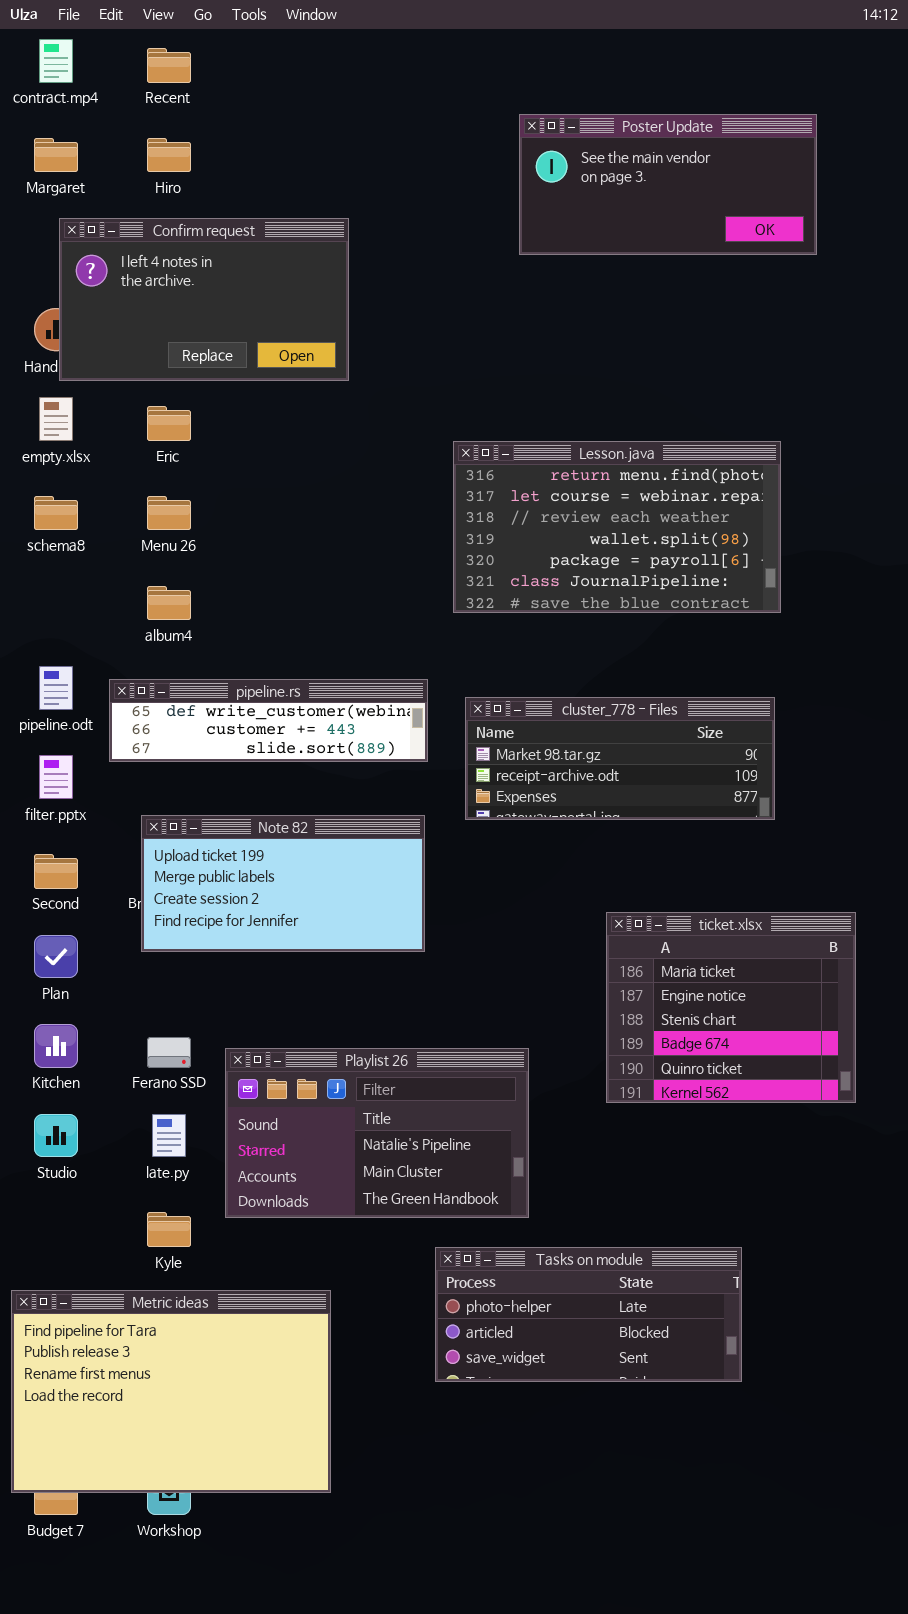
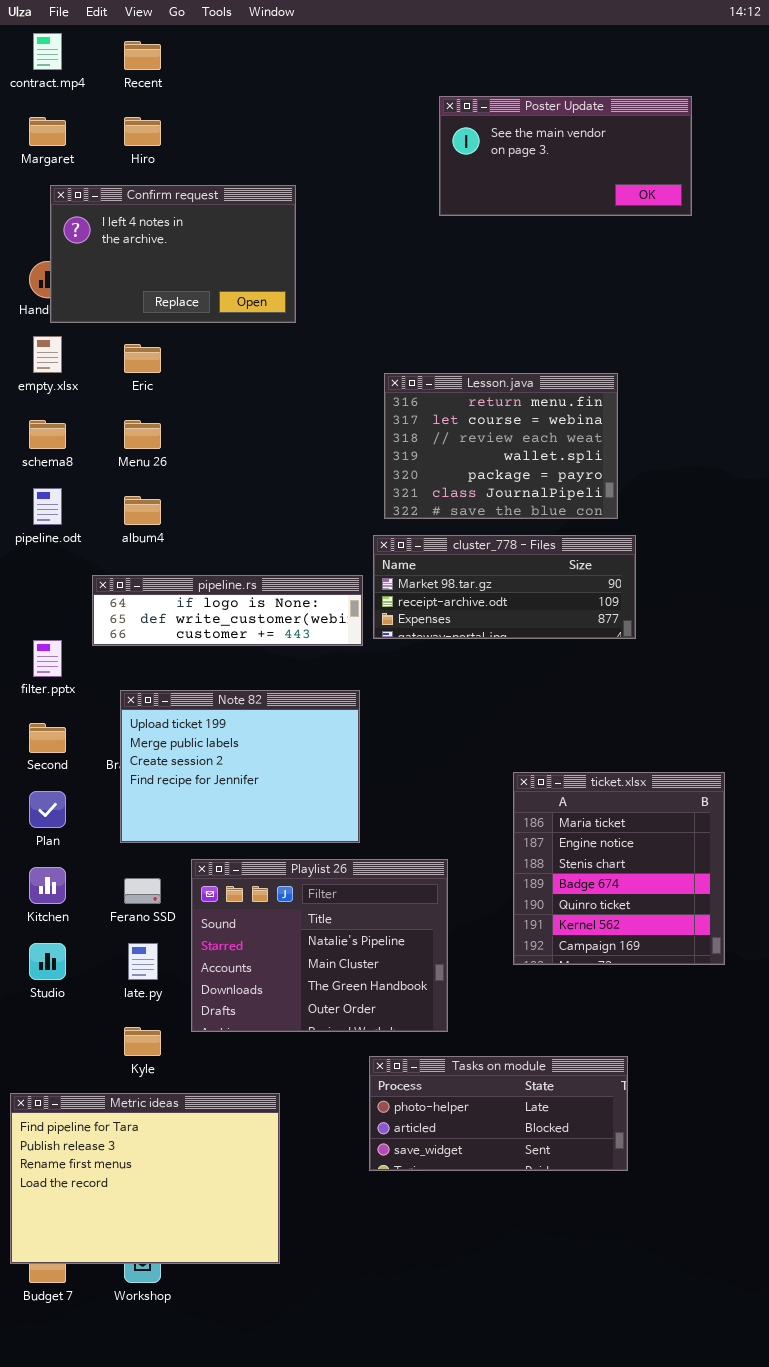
Lesson.java: [453,441,781,613] -> [384,373,618,519], resized
pipeline.odt: [39,666,73,710] -> [33,488,62,525], moved
pipeline.rs: [109,679,428,762] -> [92,575,363,646], scrolled up 1 row
cluster_778 - Files: [465,697,775,820] -> [373,535,636,639], moved
Note 82: [141,815,425,952] -> [120,690,360,843], resized
ticket.xlsx: [606,912,856,1103] -> [513,772,725,965], resized
Playlist 26: [225,1048,529,1218] -> [191,859,448,1032], resized

